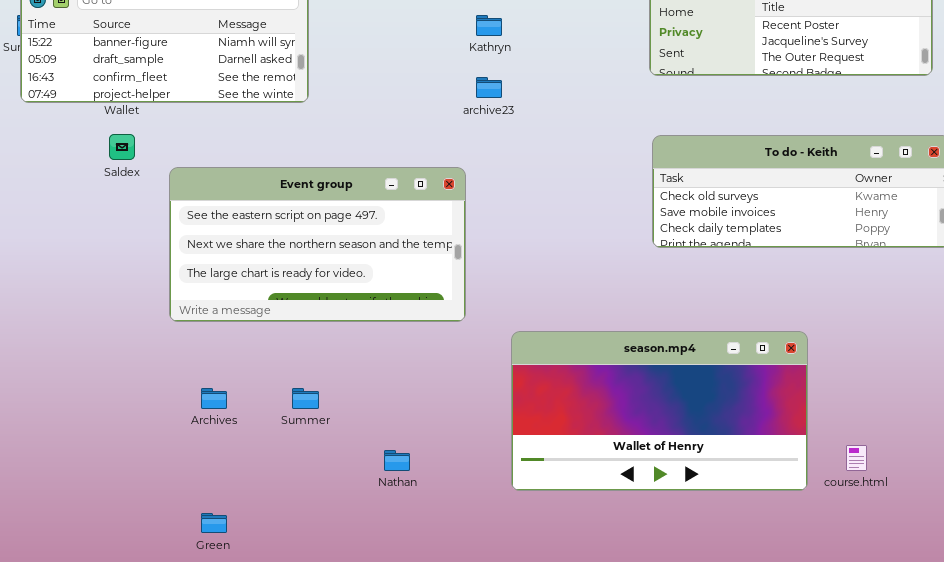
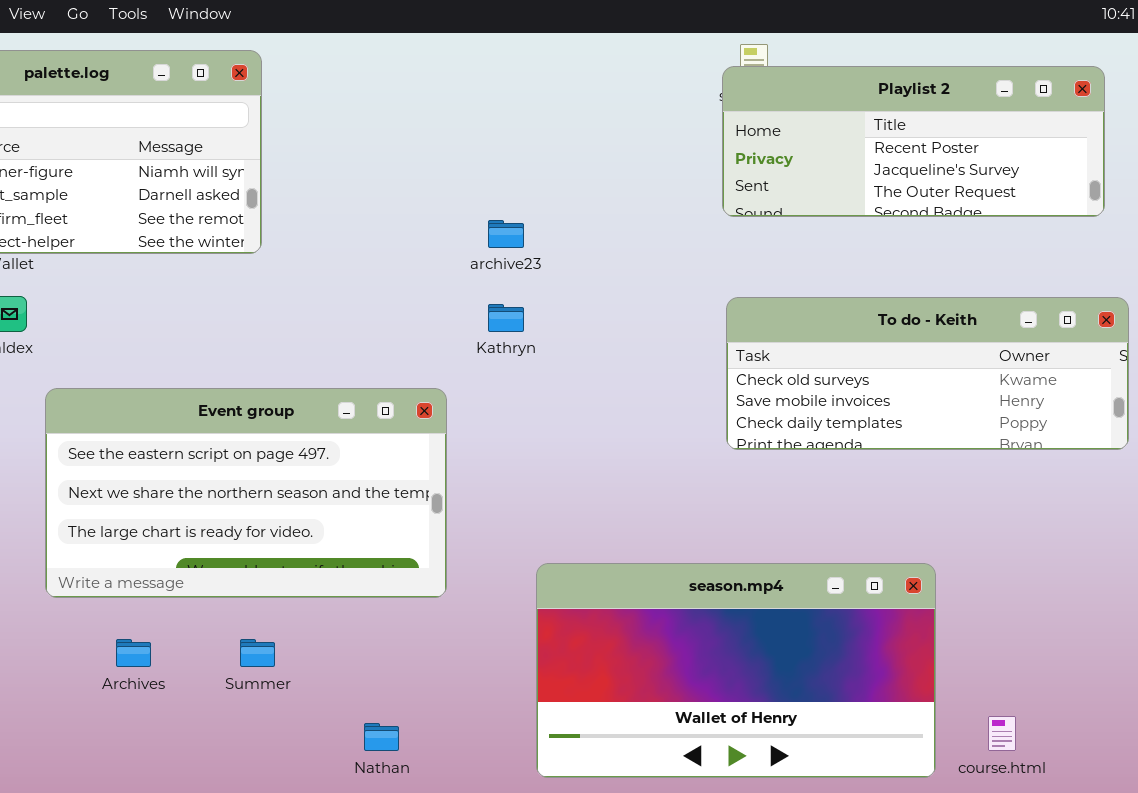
Kathryn: [476,15,502,36] -> [488,304,524,332], moved
Event group: [169,167,466,322] -> [45,388,447,598], moved

